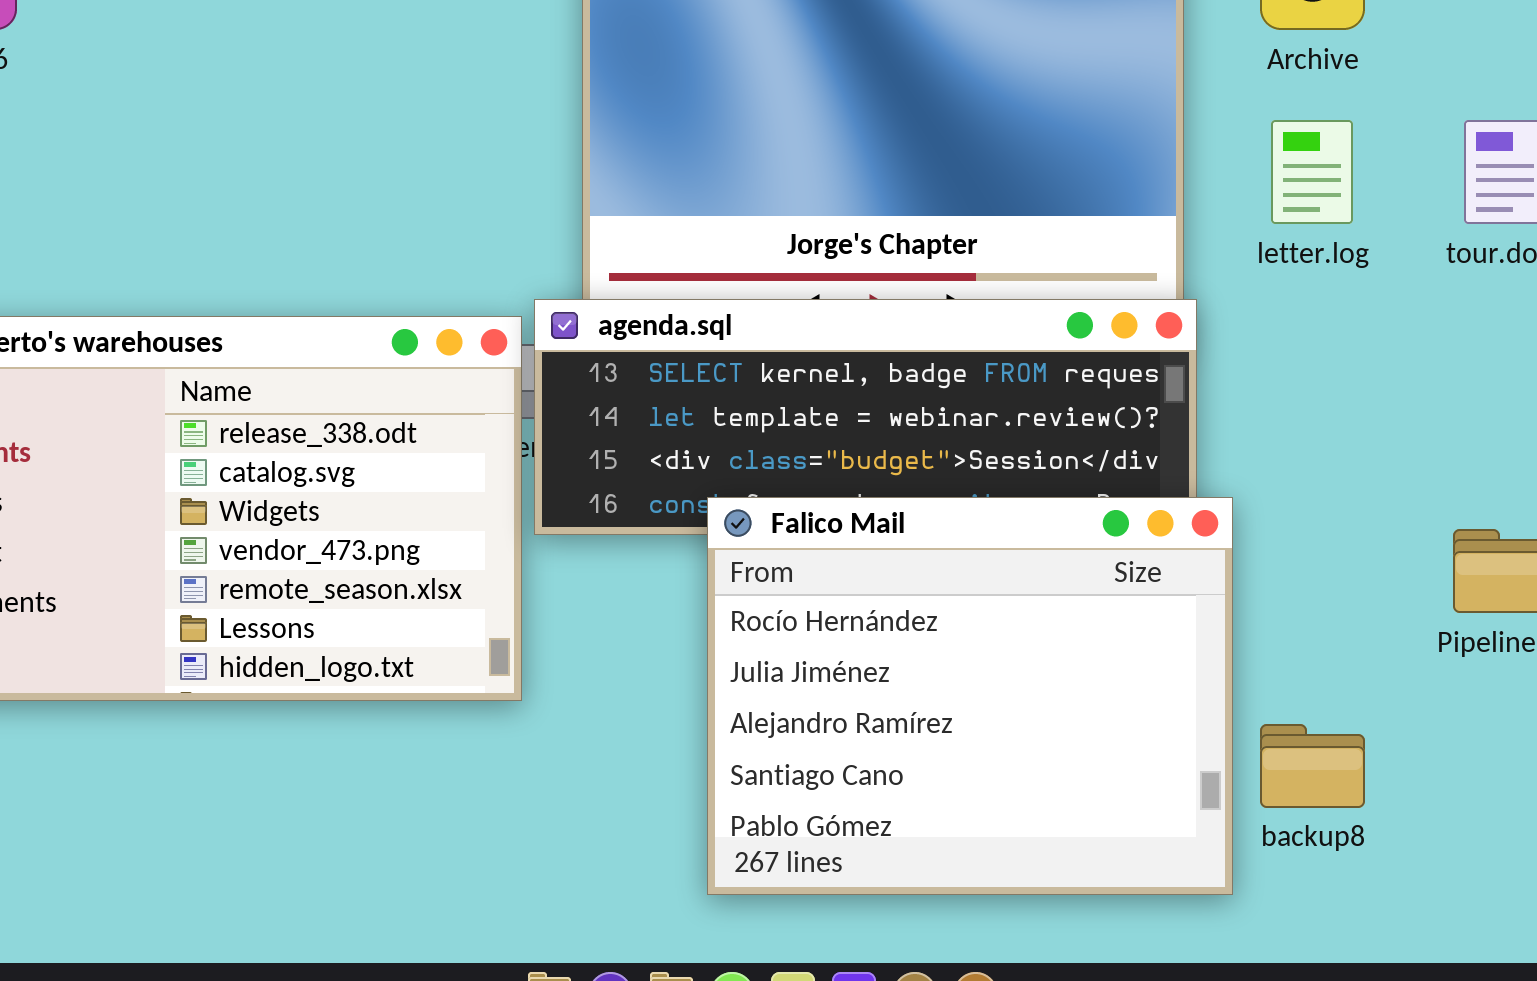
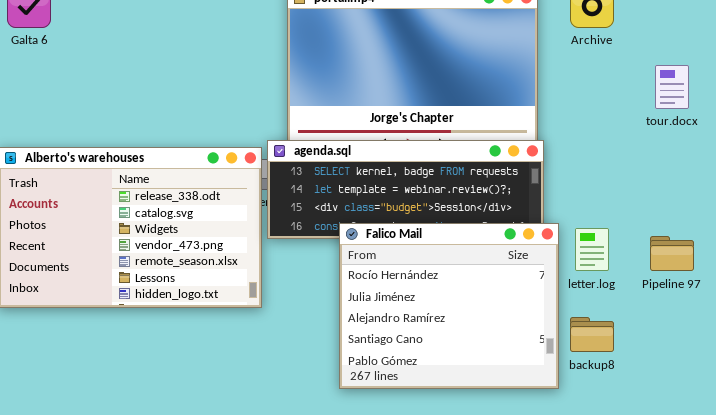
letter.log: [1271,120,1353,224] -> [575,228,609,271], moved

